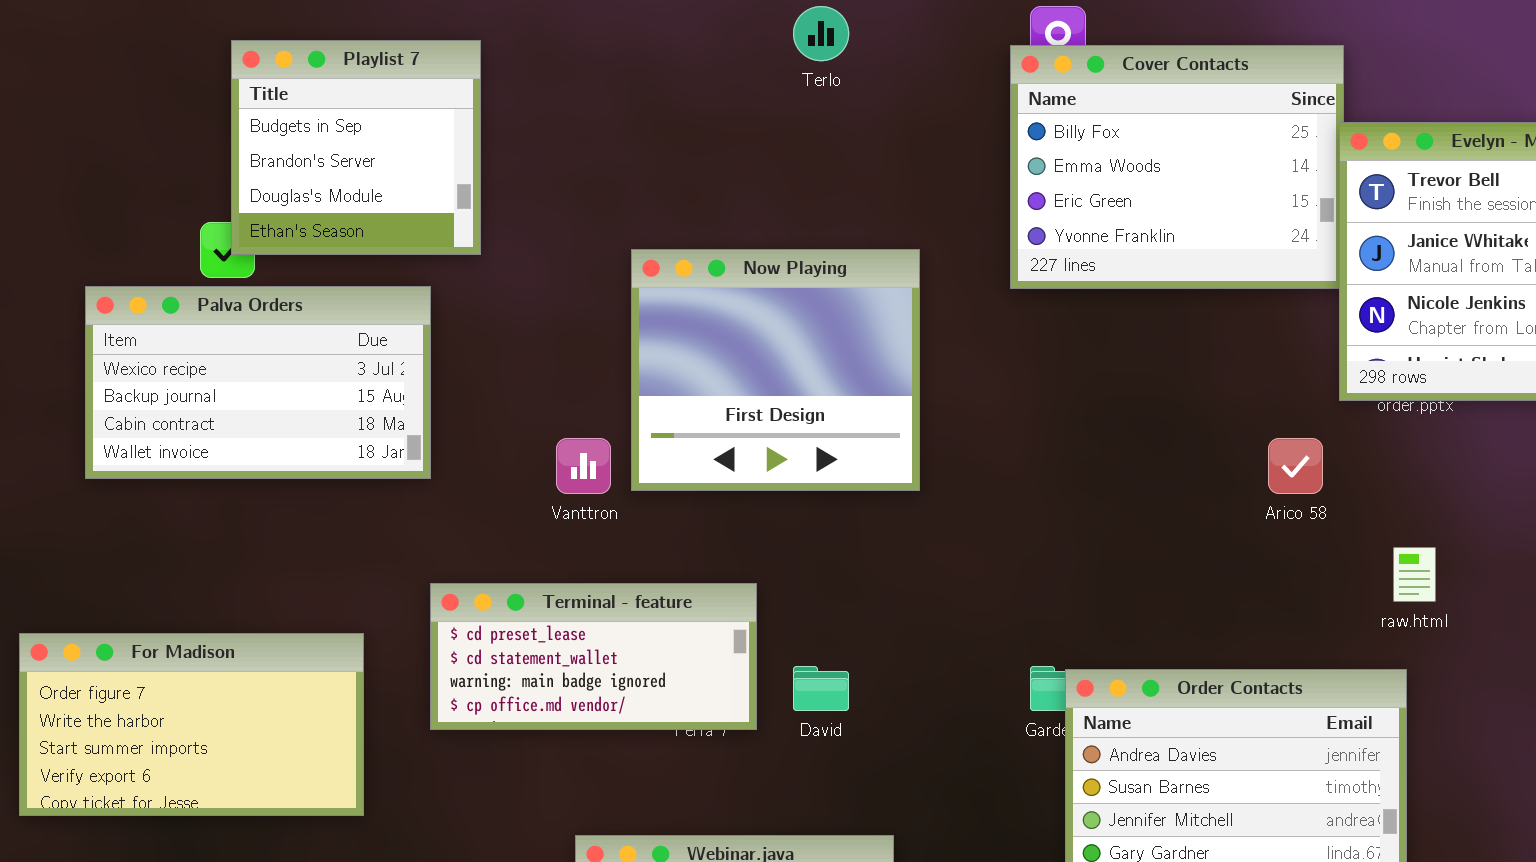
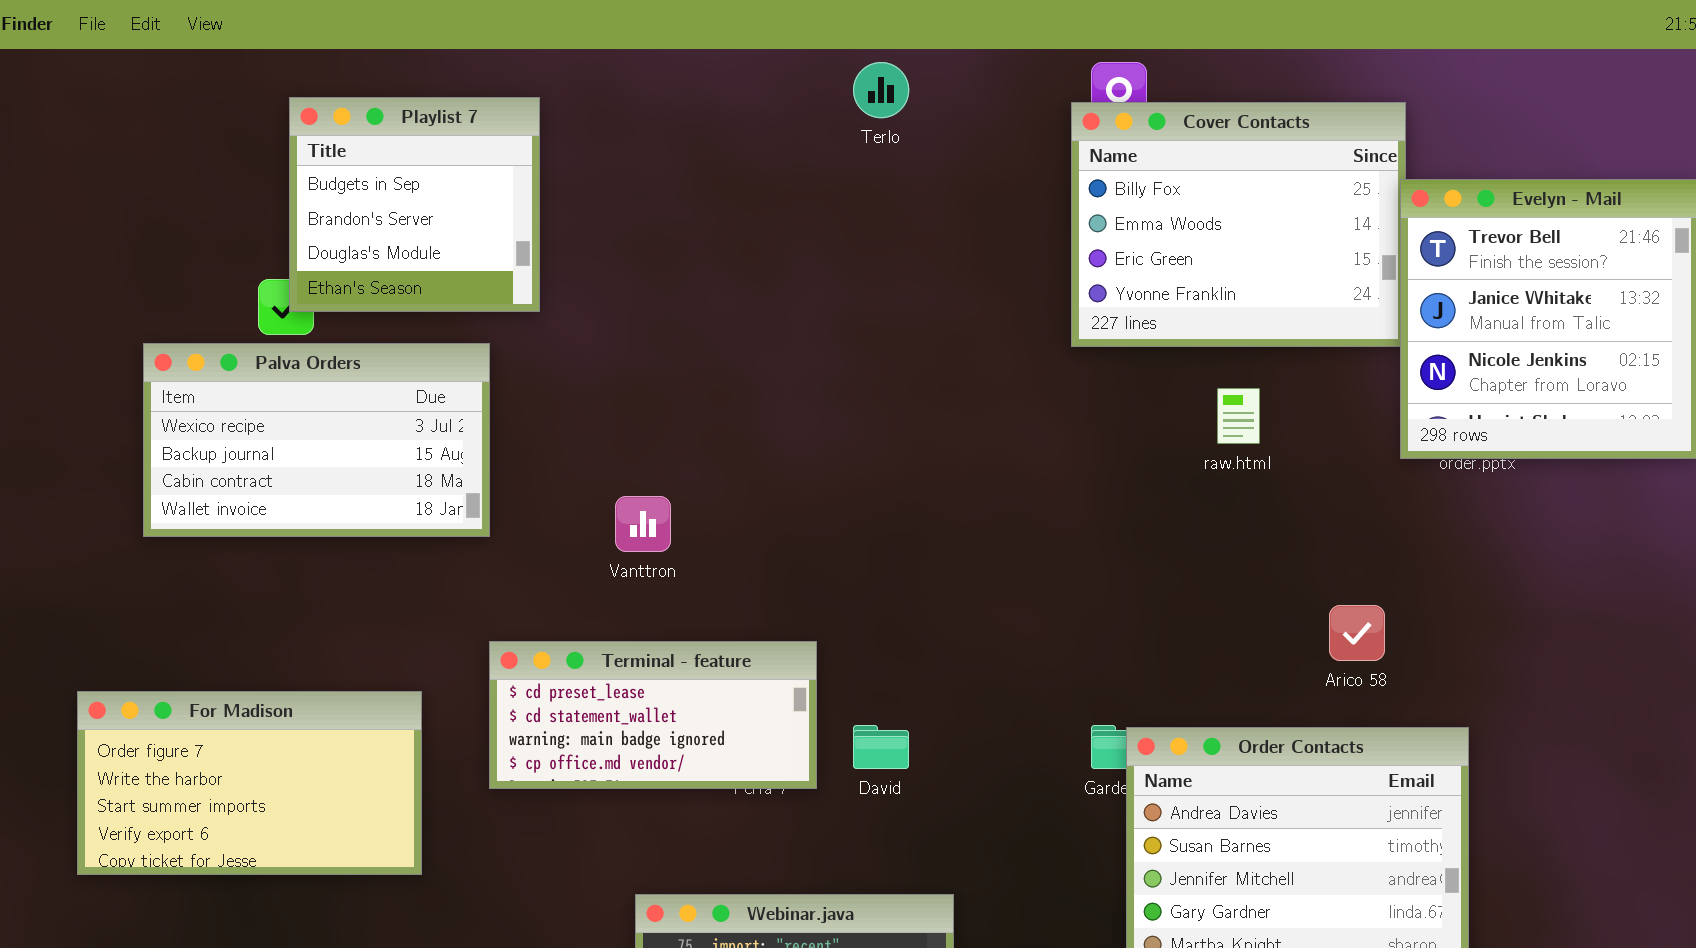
Now Playing: [631,249,920,491] -> none, closed
Arico 58: [1268,438,1323,494] -> [1329,605,1385,661], moved
raw.html: [1393,547,1436,602] -> [1217,388,1260,444], moved

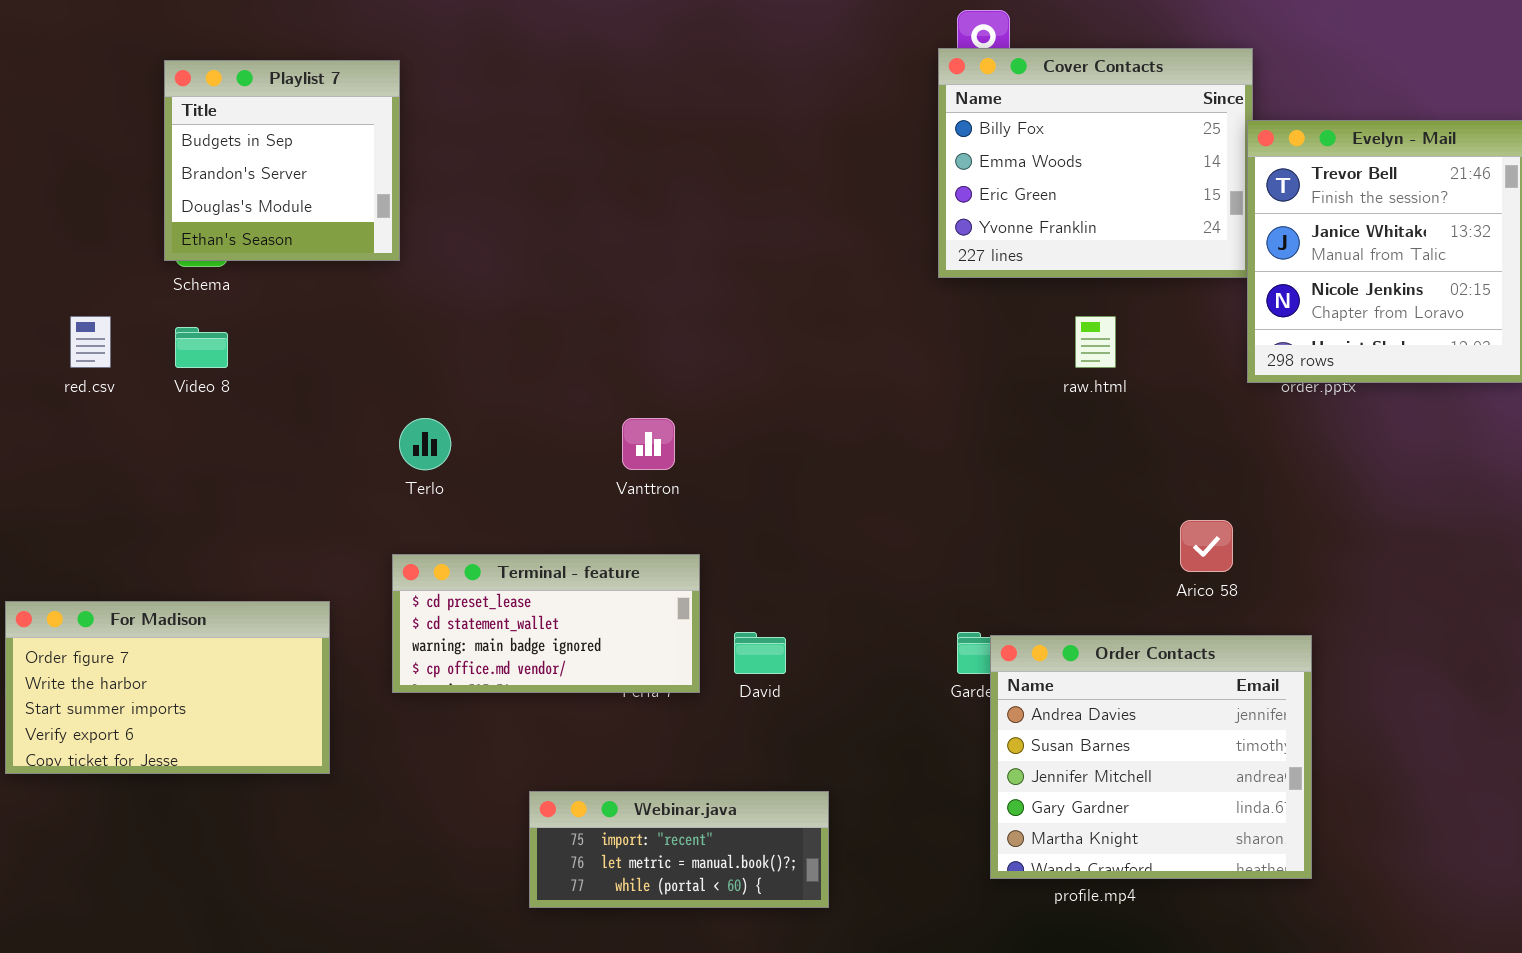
Terlo: [853,62,909,118] -> [399,418,451,470], moved
Playlist 7: [289,97,540,312] -> [164,60,400,261], moved
Palva Orders: [143,343,490,537] -> none, closed
Vanttron: [615,496,671,552] -> [622,418,675,470], moved

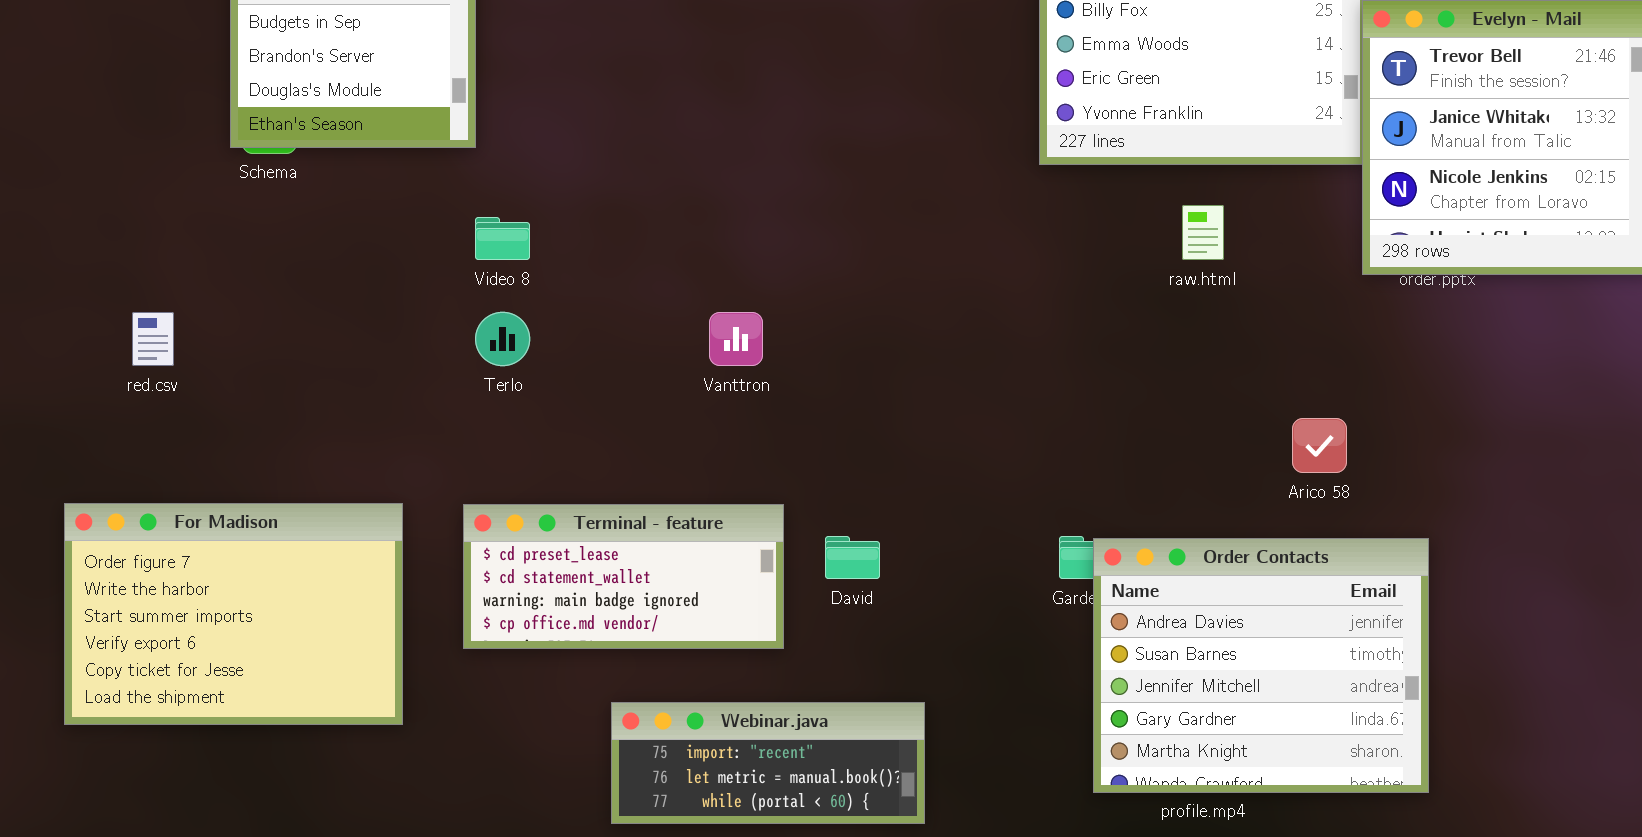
red.csv: [70,316,111,368] -> [132,312,174,366], moved
Video 8: [175,327,228,368] -> [475,217,530,260], moved
Terminal - feature: [392,554,700,693] -> [463,504,784,649], moved
For Madison: [5,601,330,774] -> [64,503,403,725], resized

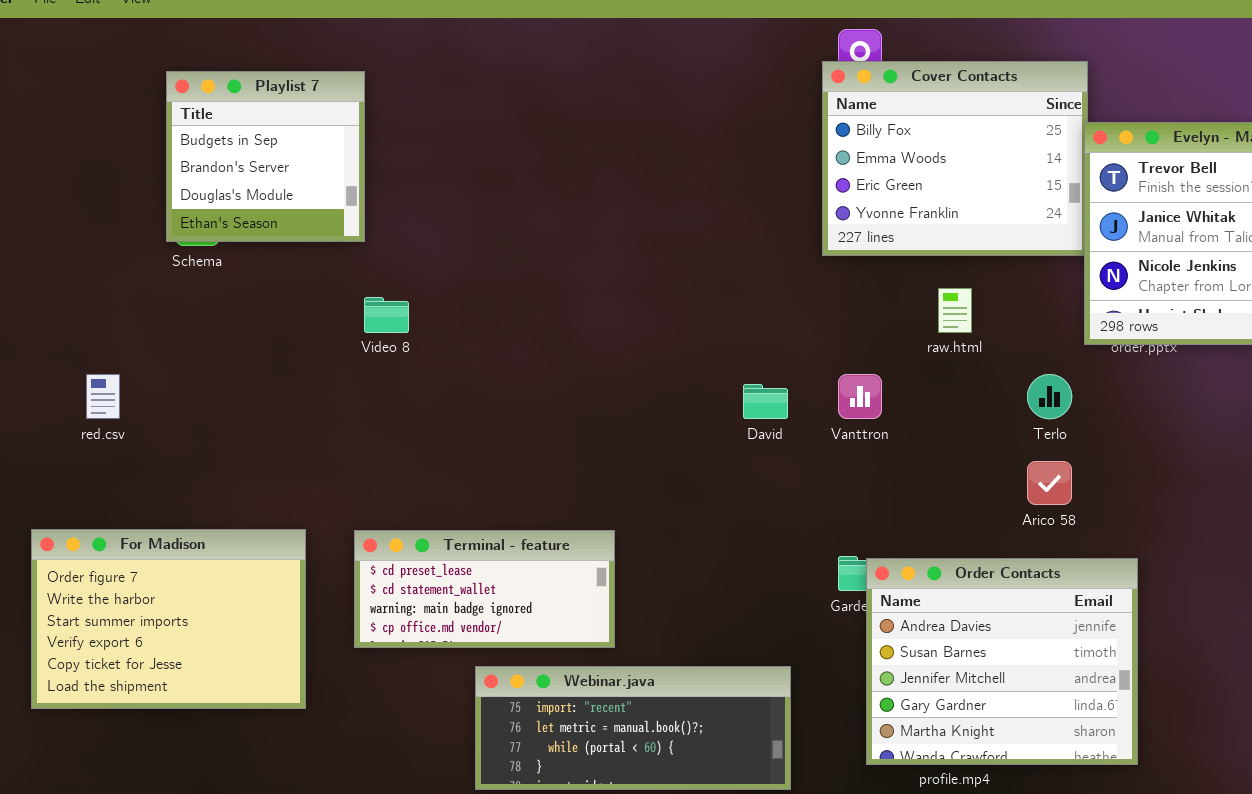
Terlo: [475,312,530,366] -> [1027,374,1072,419], moved
Vanttron: [709,312,763,366] -> [838,374,882,419], moved
David: [825,536,880,579] -> [743,384,788,419], moved
Webinar.java: [611,702,925,824] -> [475,666,791,790], resized

